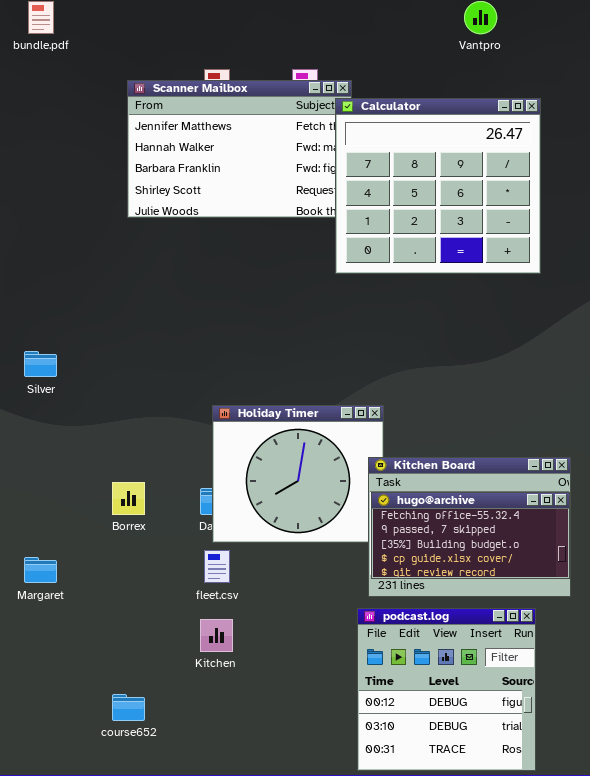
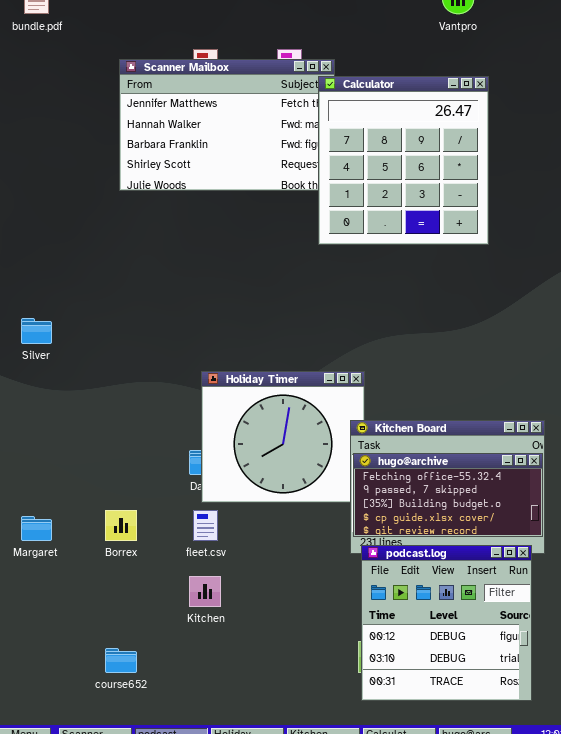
Calculator: [335,98,541,274] -> [318,76,489,245], resized
Borrex: [112,482,145,515] -> [105,510,137,541], moved
podcast.log: [357,608,536,771] -> [361,545,532,701], moved

